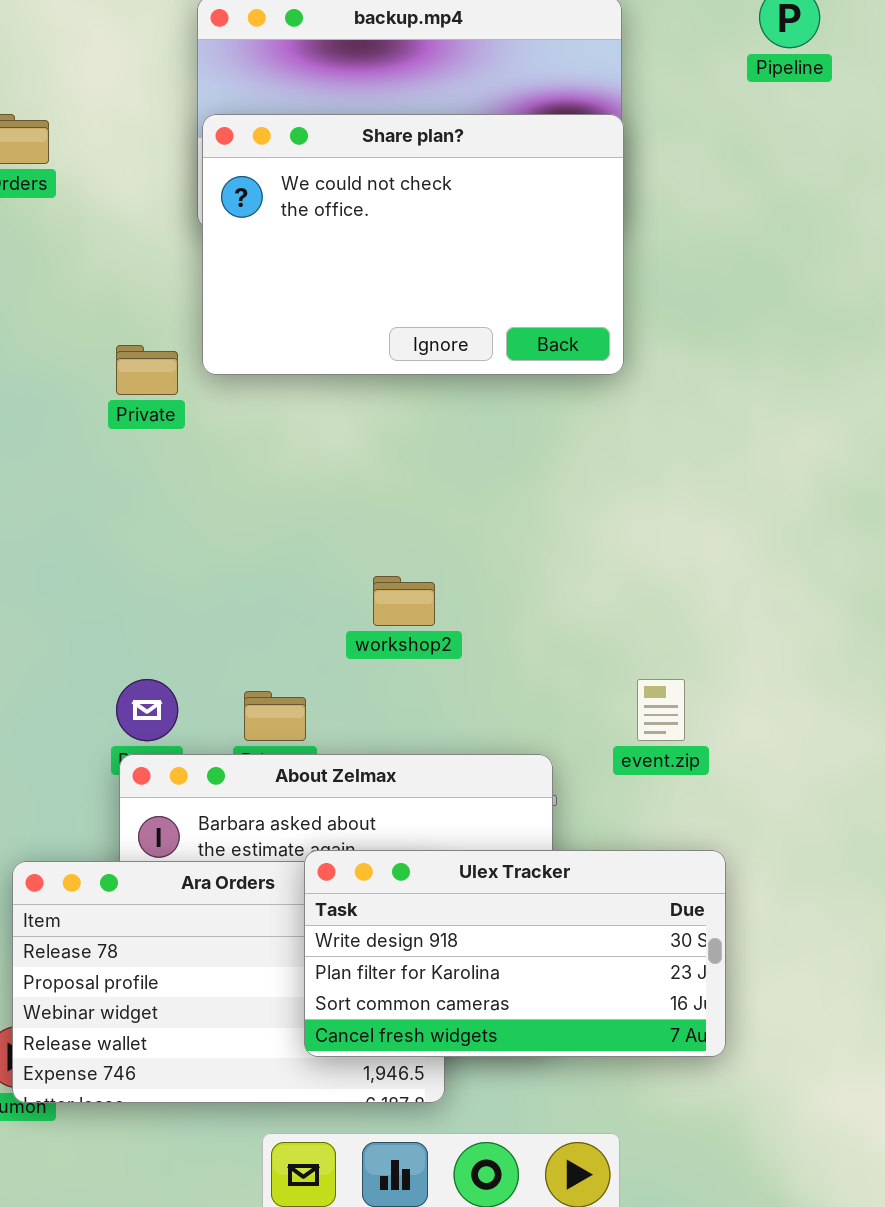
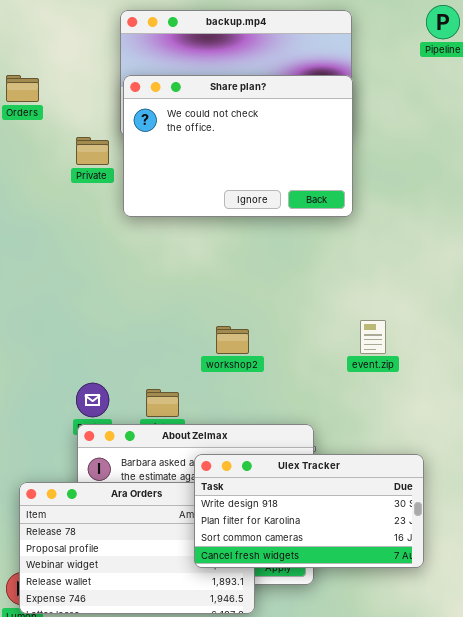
Private: [116,345,178,395] -> [76,137,109,165], moved
event.zip: [637,679,685,741] -> [360,320,386,354], moved
Ulex Tracker: [304,850,726,1057] -> [194,454,424,568], moved

